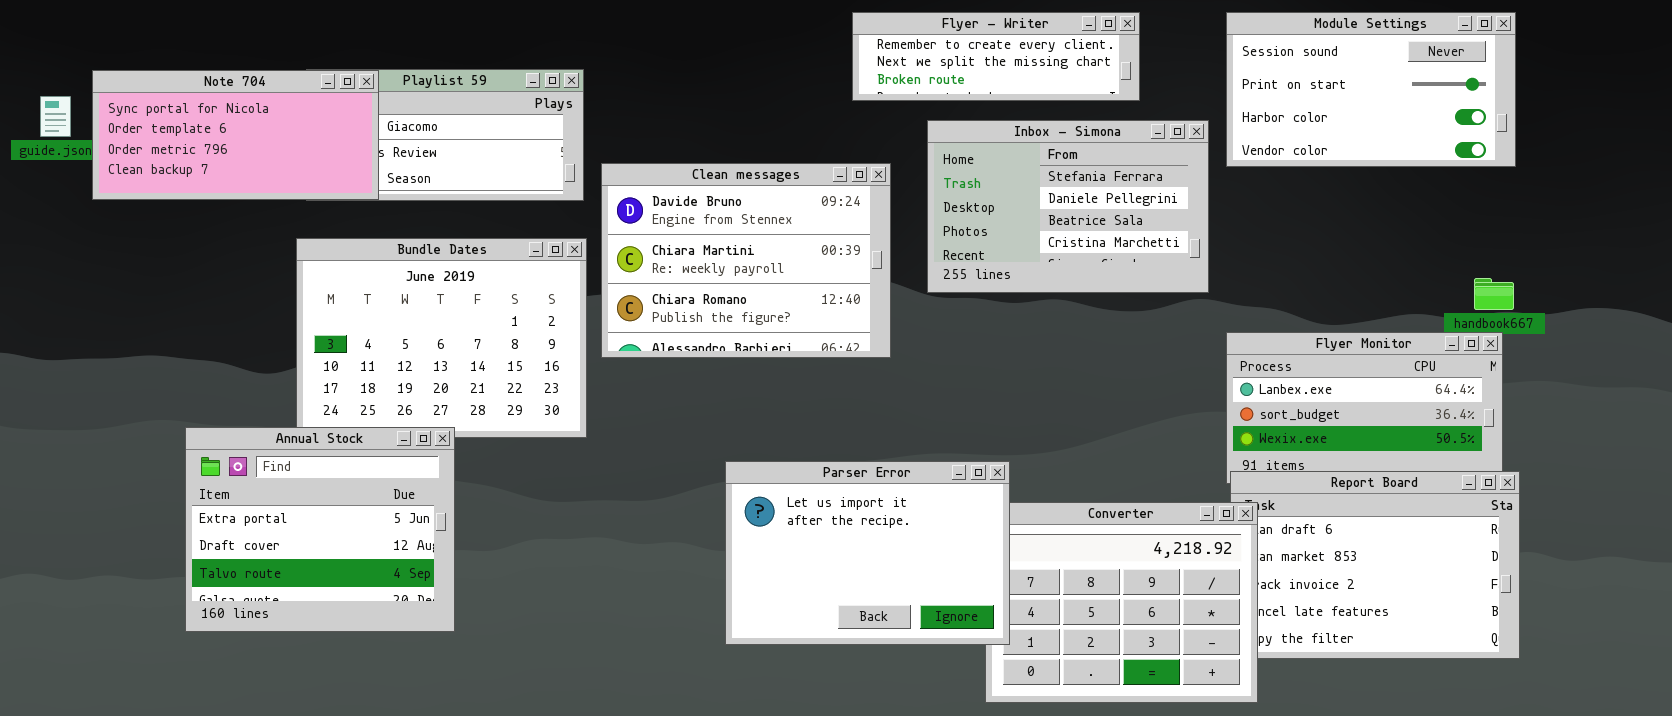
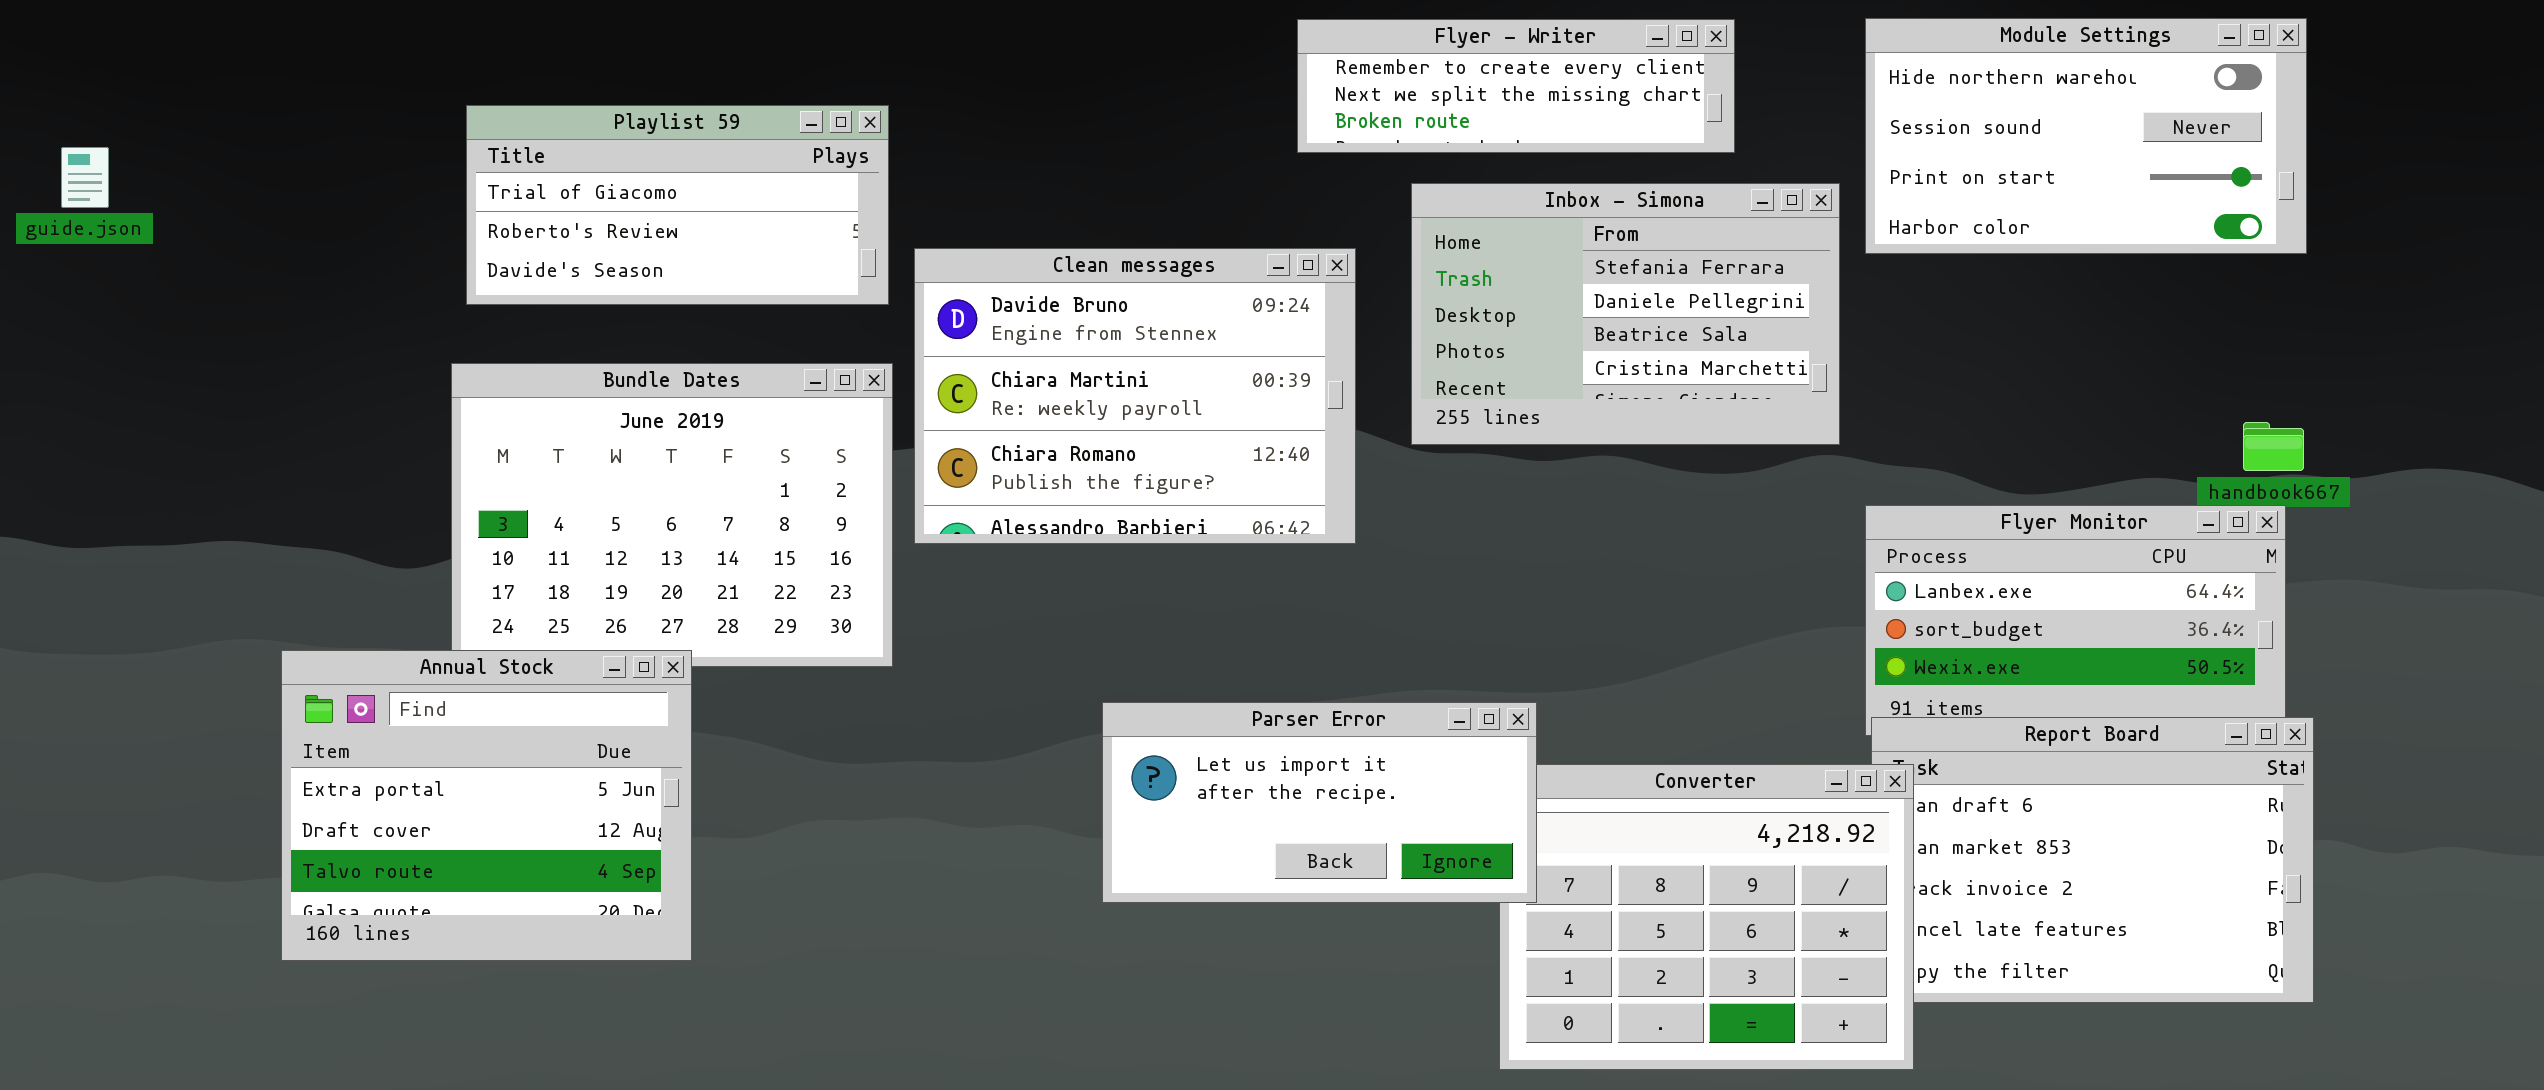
Module Settings: [1226,12,1516,167] -> [1865,18,2307,254], scrolled up 1 row
Note 704: [92,70,379,200] -> none, closed
Parser Error: [725,461,1010,645] -> [1102,702,1537,903], resized

